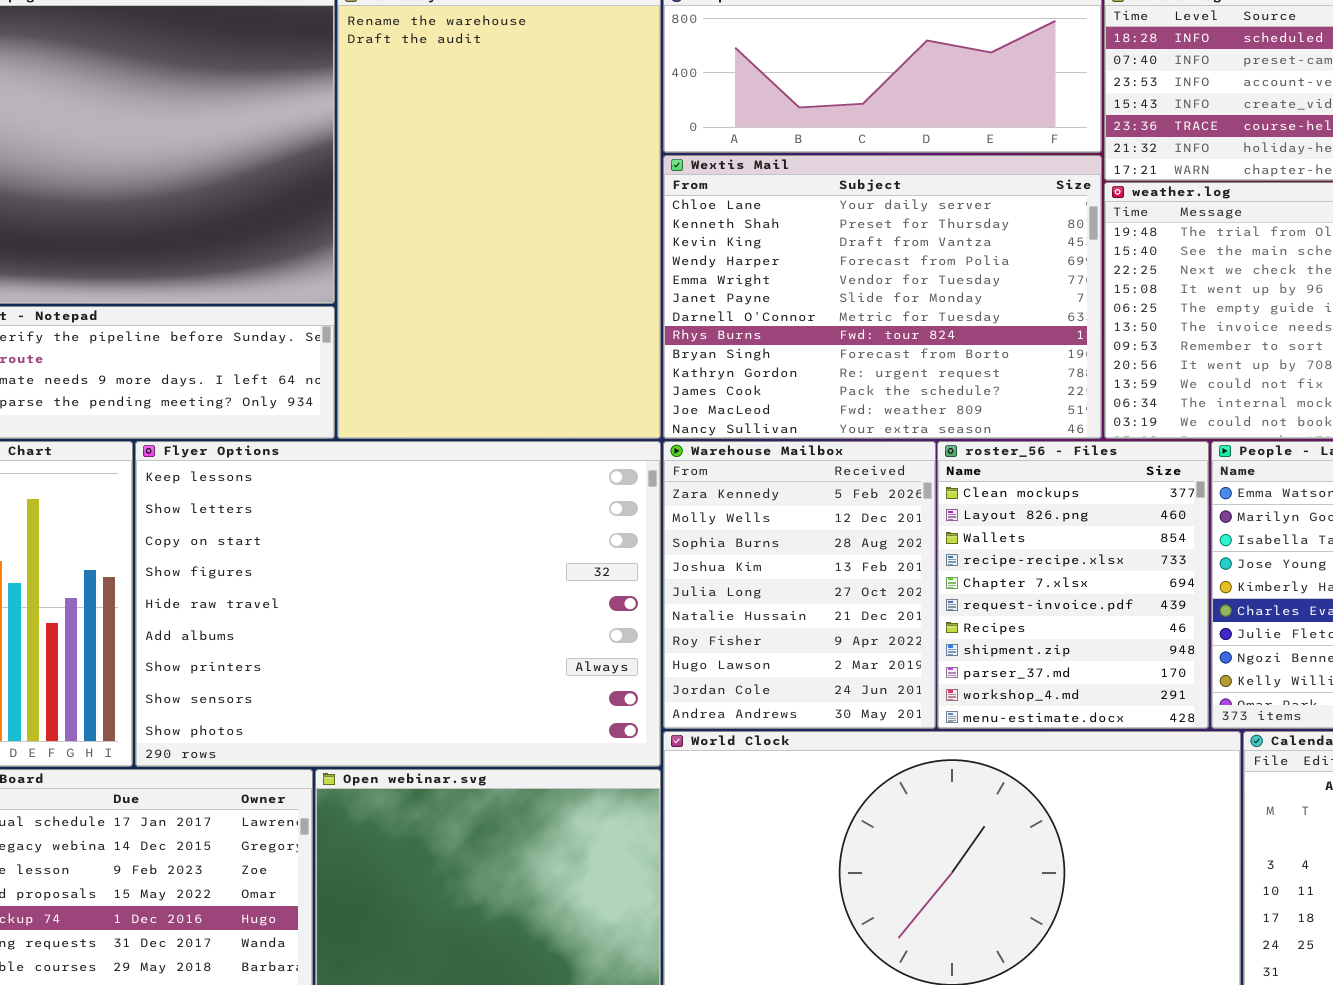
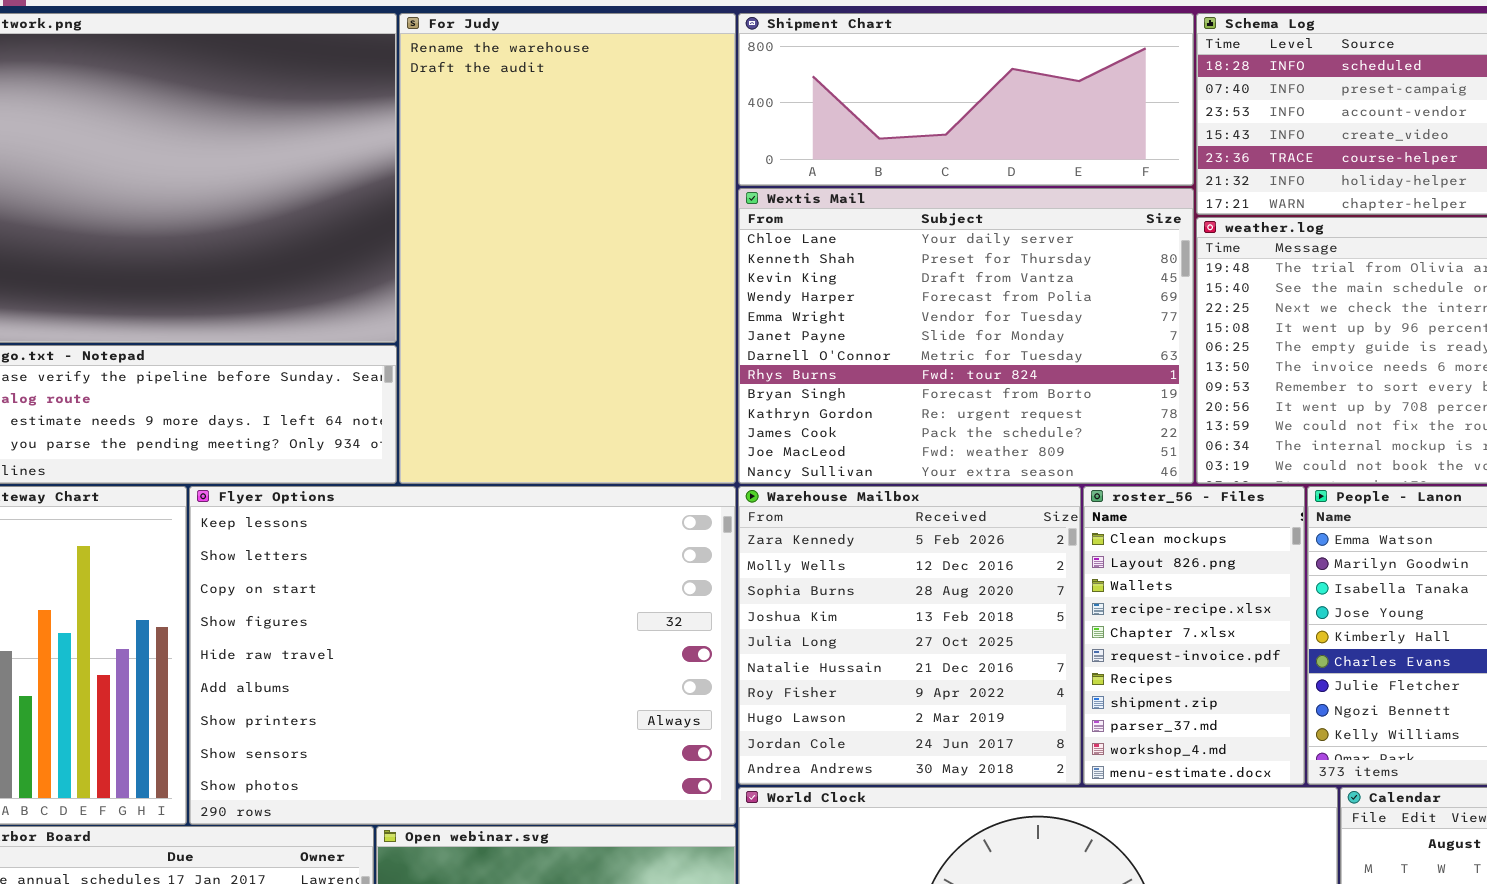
Warehouse Mailbox: [663,441,936,729] -> [738,486,1081,785], resized
roster_56 - Files: [937,441,1209,729] -> [1083,486,1305,785], resized

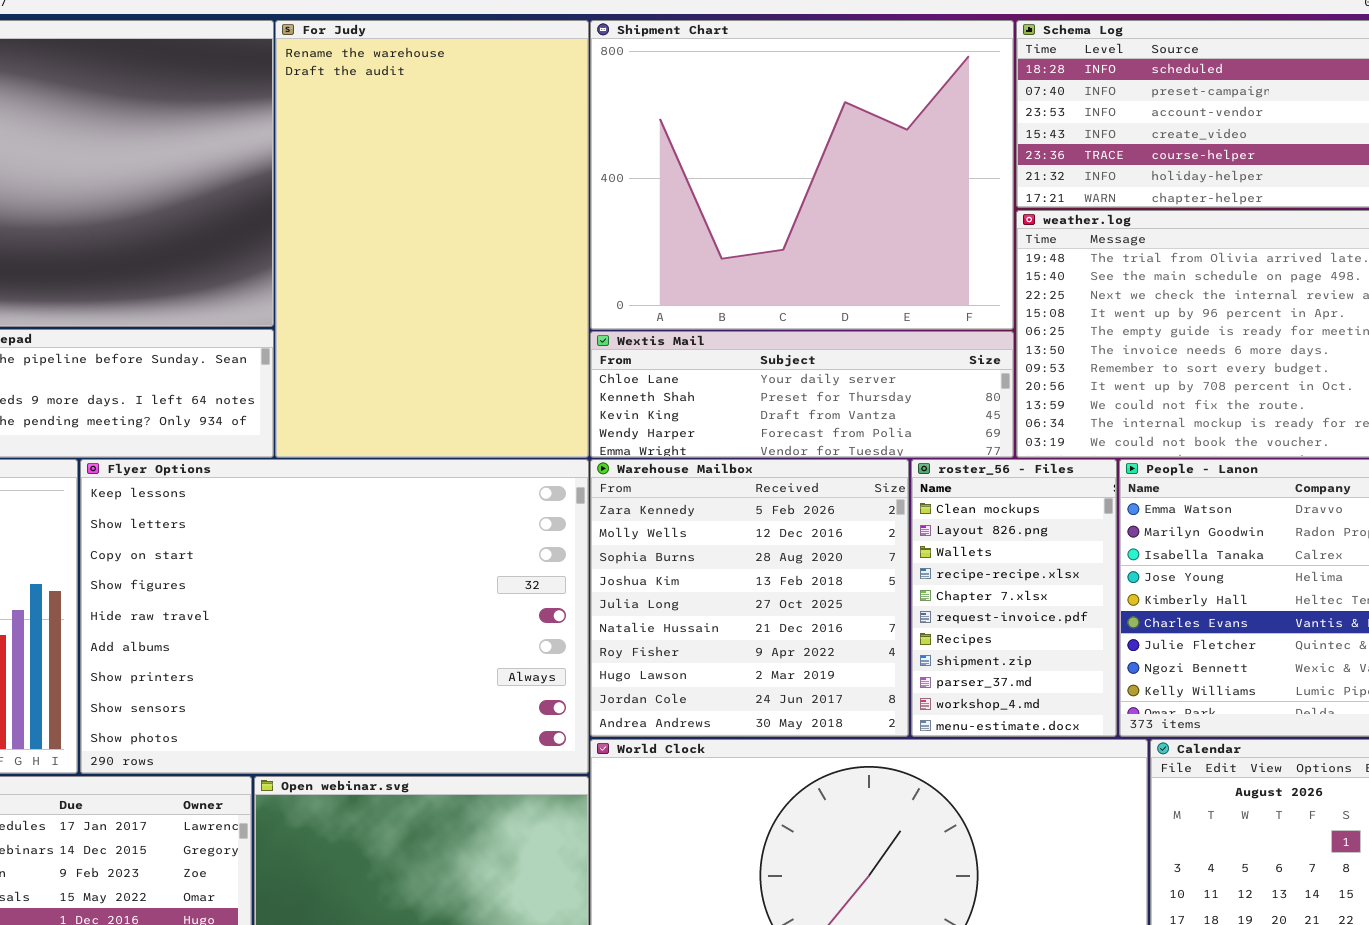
Shipment Chart: [738,13,1194,186] -> [590,20,1014,330], resized
Wextis Mail: [738,188,1194,484] -> [590,331,1014,458], resized

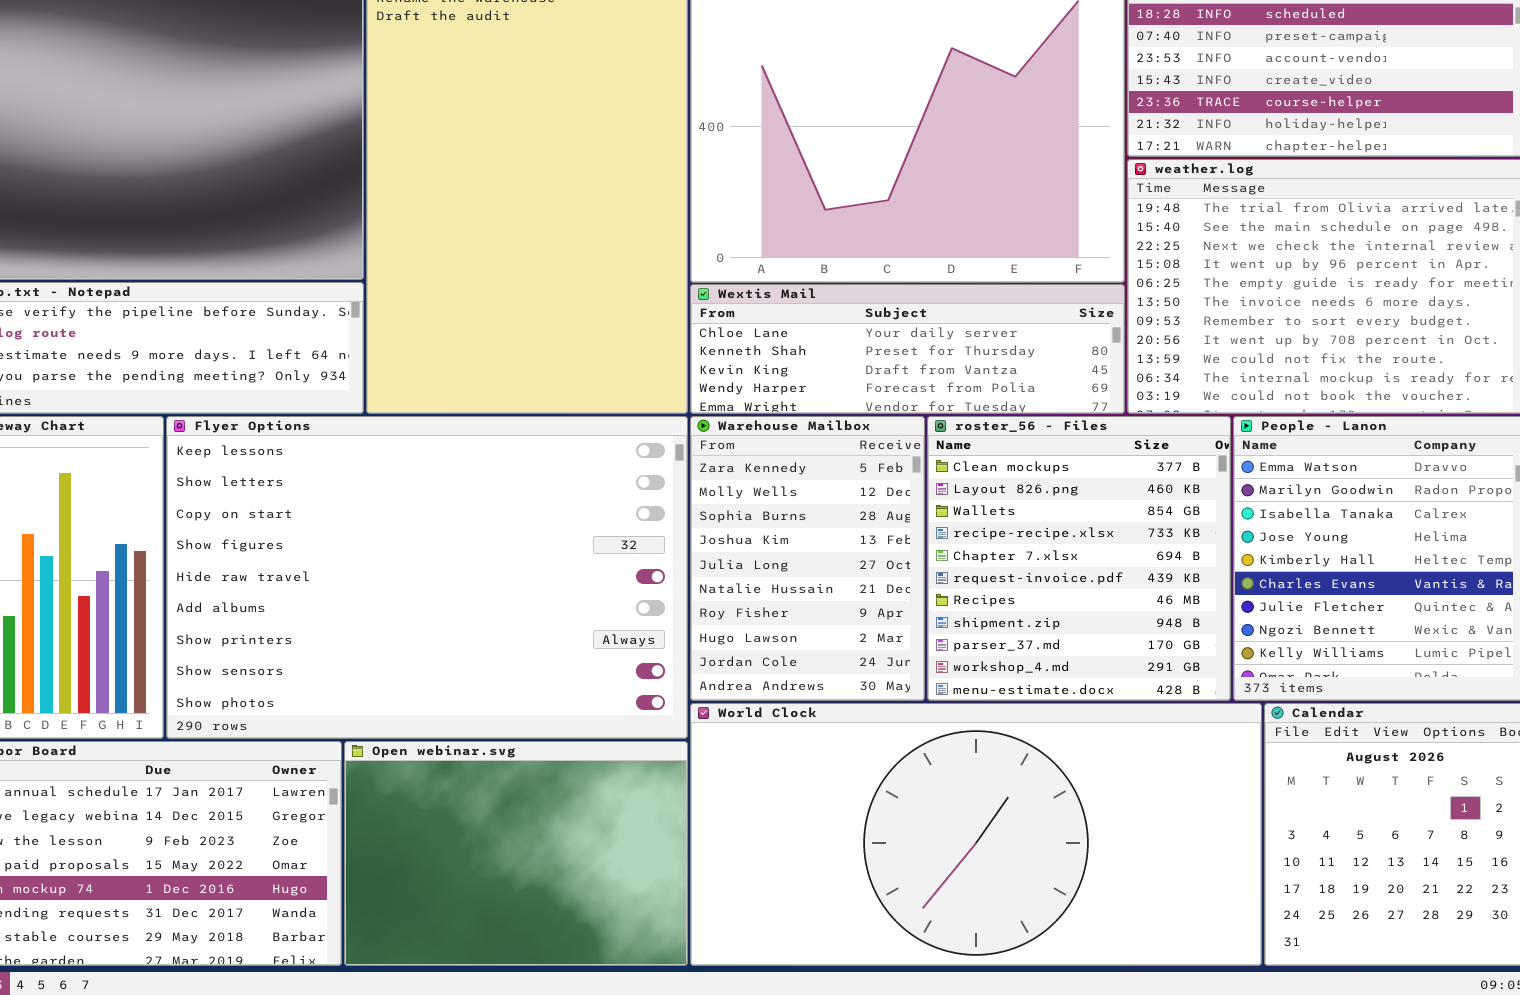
Warehouse Mailbox: [590,459,909,737] -> [690,416,925,701], resized
roster_56 - Files: [911,459,1117,737] -> [927,416,1231,701], resized

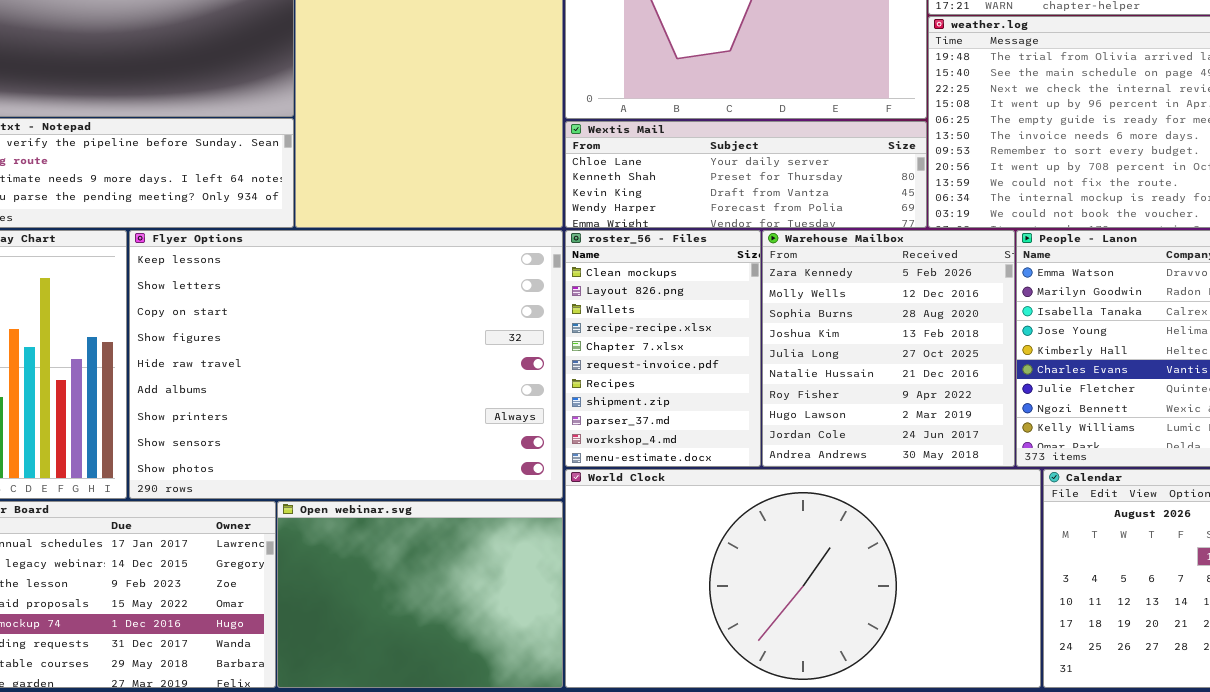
Warehouse Mailbox: [690,416,925,701] -> [762,230,1015,467], moved, resized
roster_56 - Files: [927,416,1231,701] -> [565,230,761,467], moved, resized

